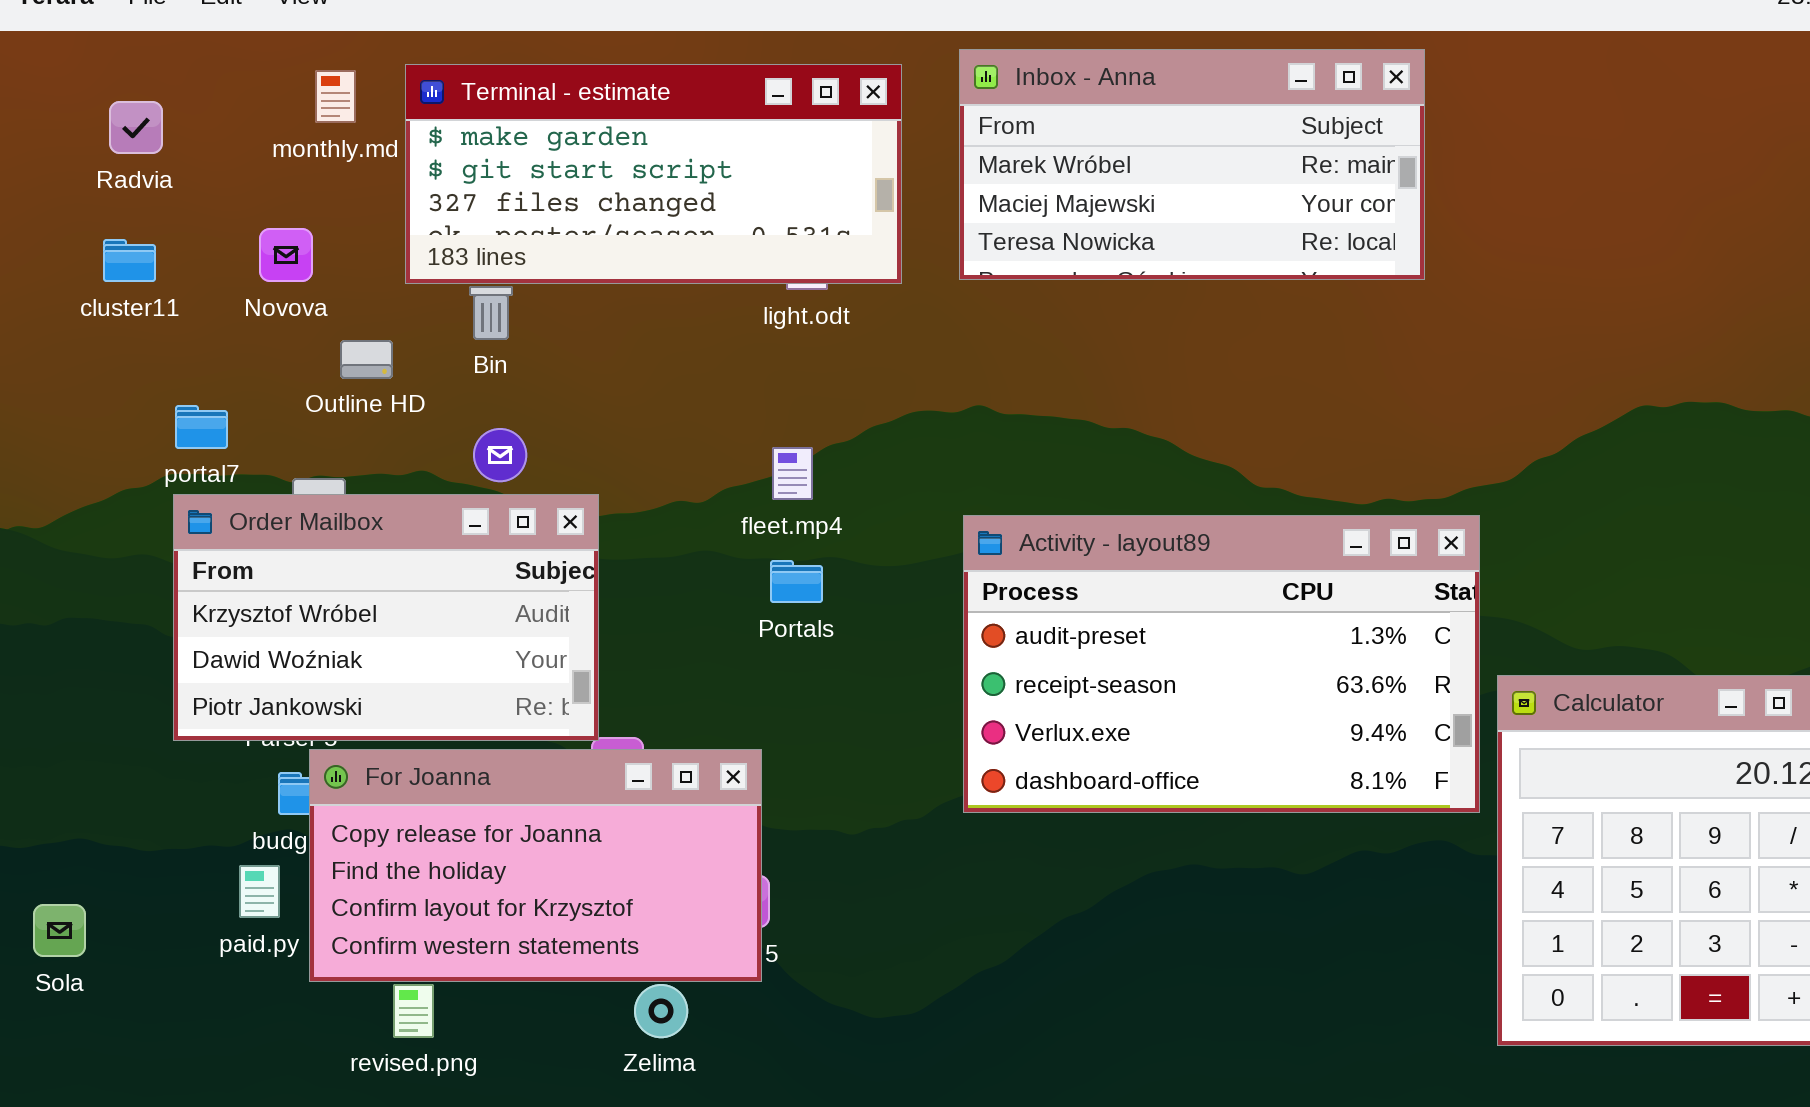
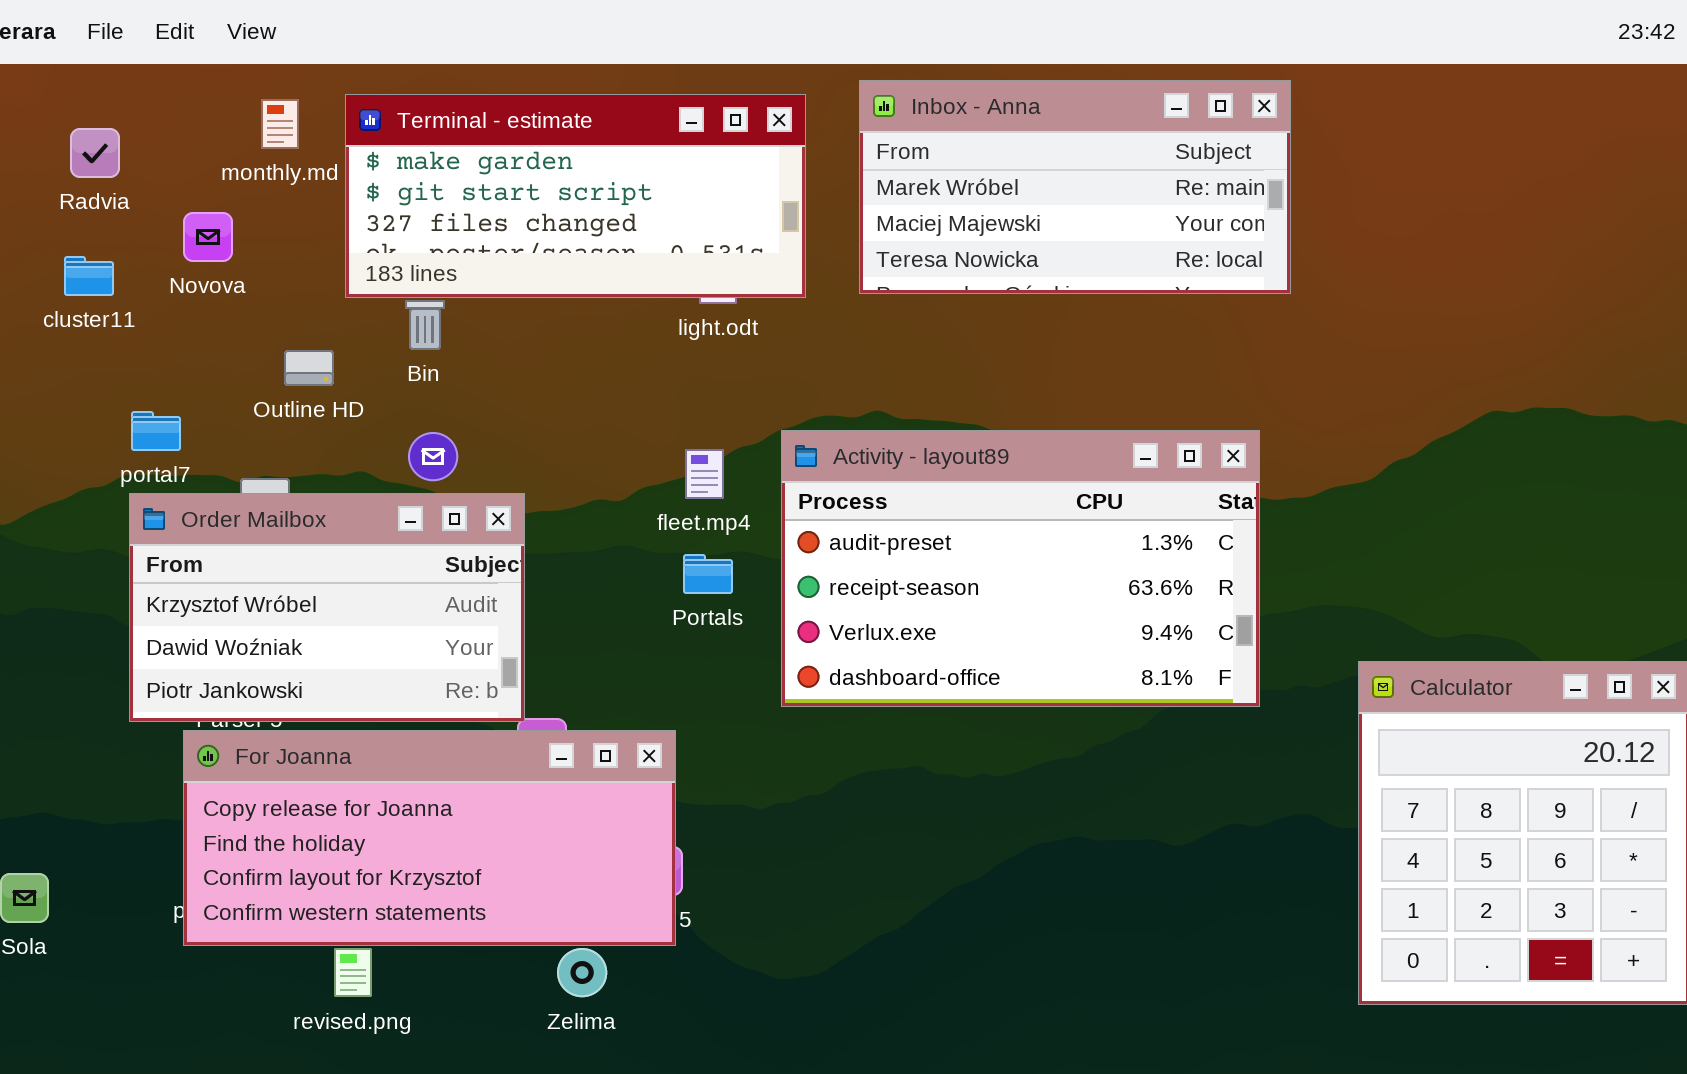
Novova: [259,228,313,282] -> [183,212,233,262], moved
Activity - layout89: [963,515,1480,813] -> [781,430,1260,707], moved
For Joanna: [309,749,762,982] -> [183,730,676,946], resized

